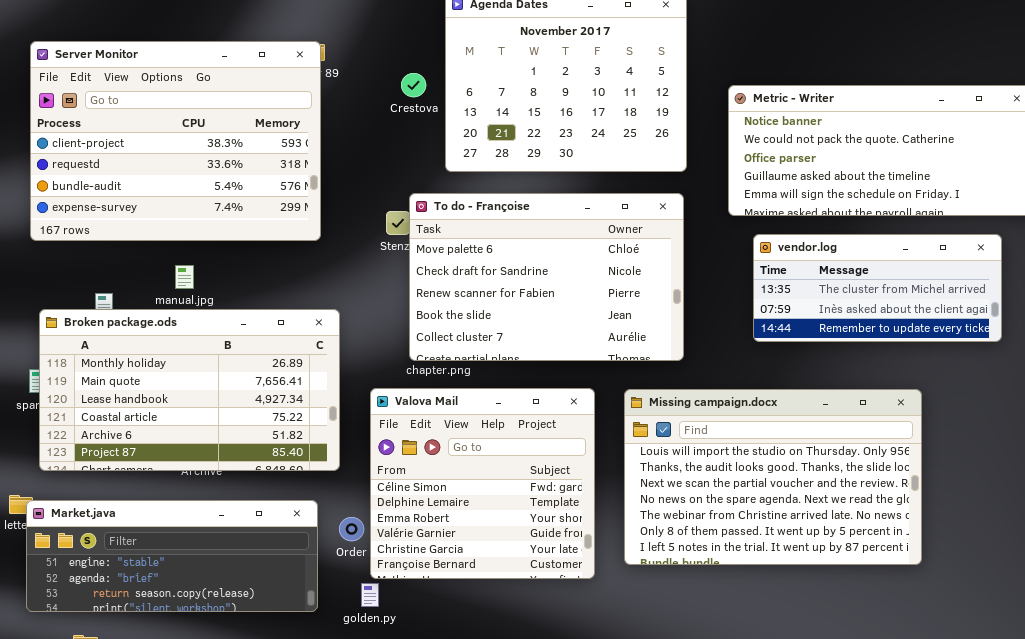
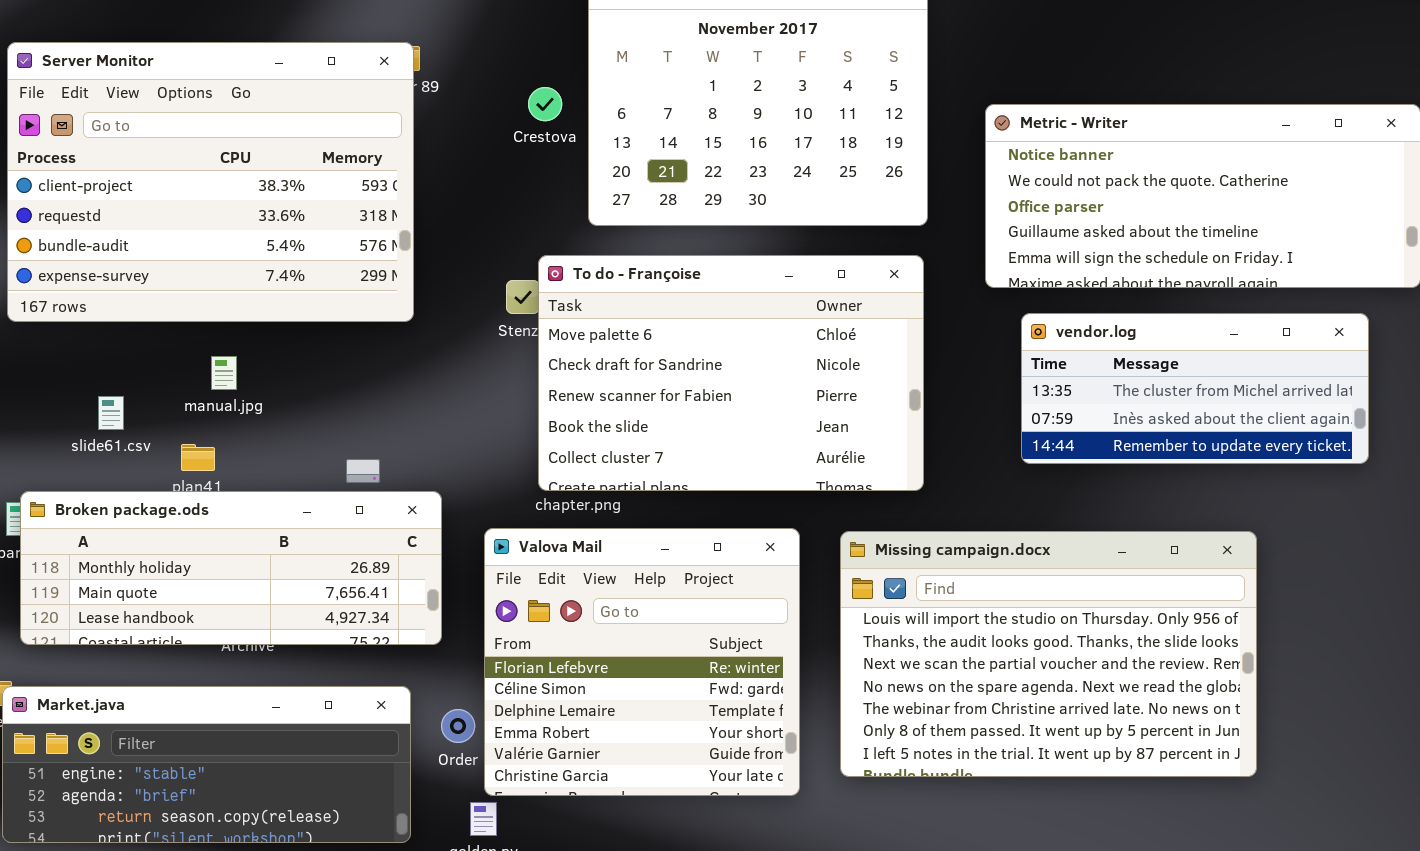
Broken package.ods: [39,309,340,471] -> [20,491,442,645], resized
Valova Mail: [370,388,595,579] -> [484,528,800,796], scrolled up 1 row

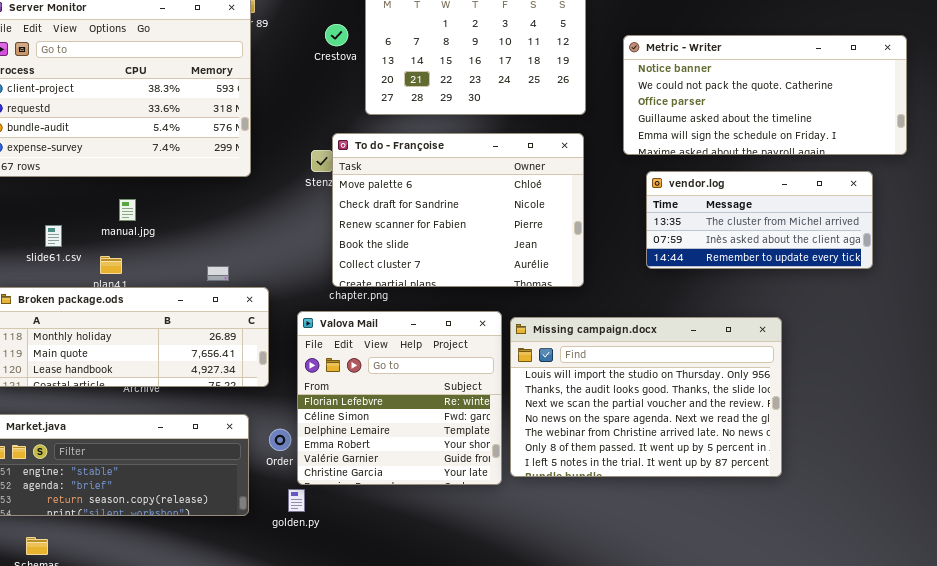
Missing campaign.docx: [840,531,1257,777] -> [510,317,782,477], moved

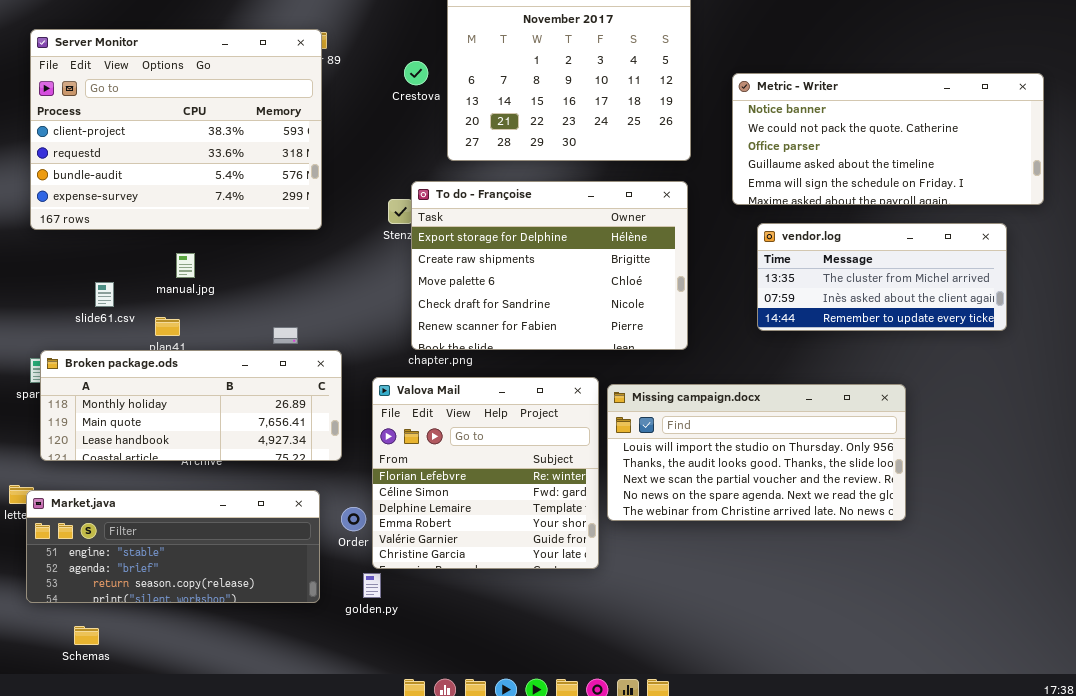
To do - Françoise: [332,133,584,287] -> [411,181,688,350], scrolled up 2 rows
Missing campaign.docx: [510,317,782,477] -> [607,384,906,521], resized

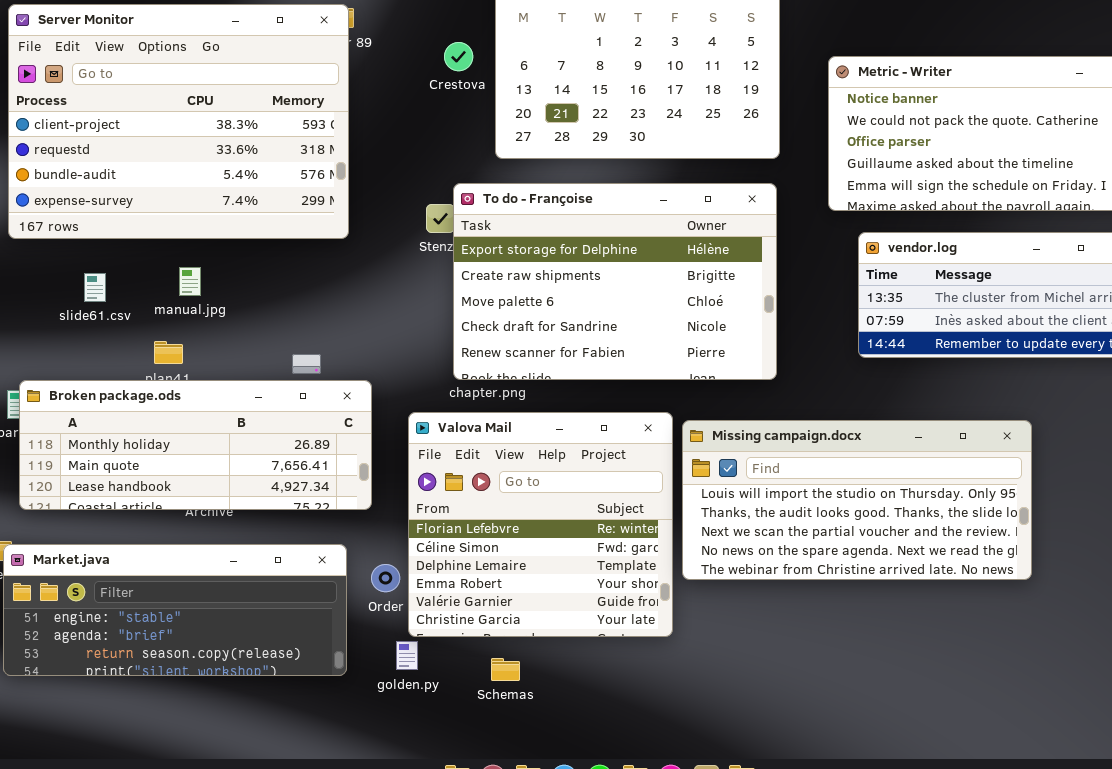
slide61.csv: [95,282,114,307] -> [84,273,106,302], moved
Schemas: [74,626,99,645] -> [491,658,520,681], moved

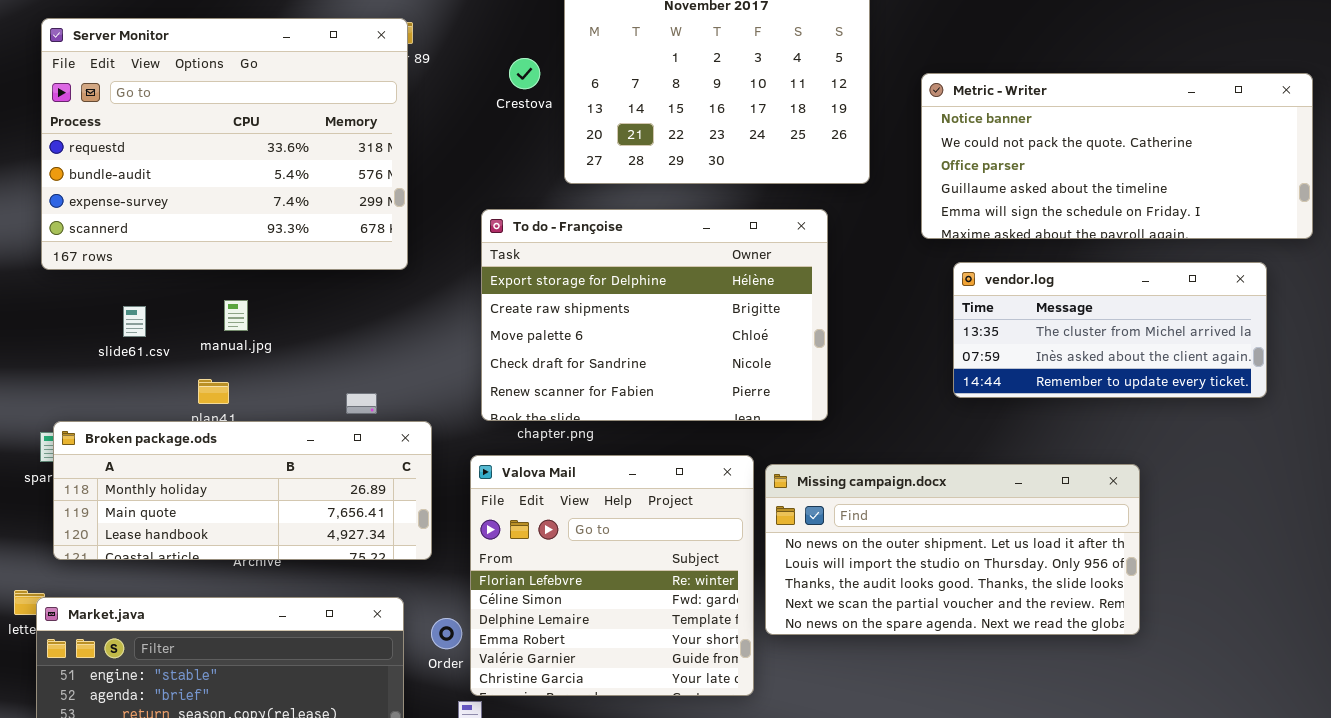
Server Monitor: [8,4,349,239] -> [41,18,408,270], scrolled down 1 row
To do - Françoise: [453,183,777,380] -> [481,209,828,421], moved
Missing campaign.docx: [682,420,1032,580] -> [765,464,1140,635], scrolled up 1 row

